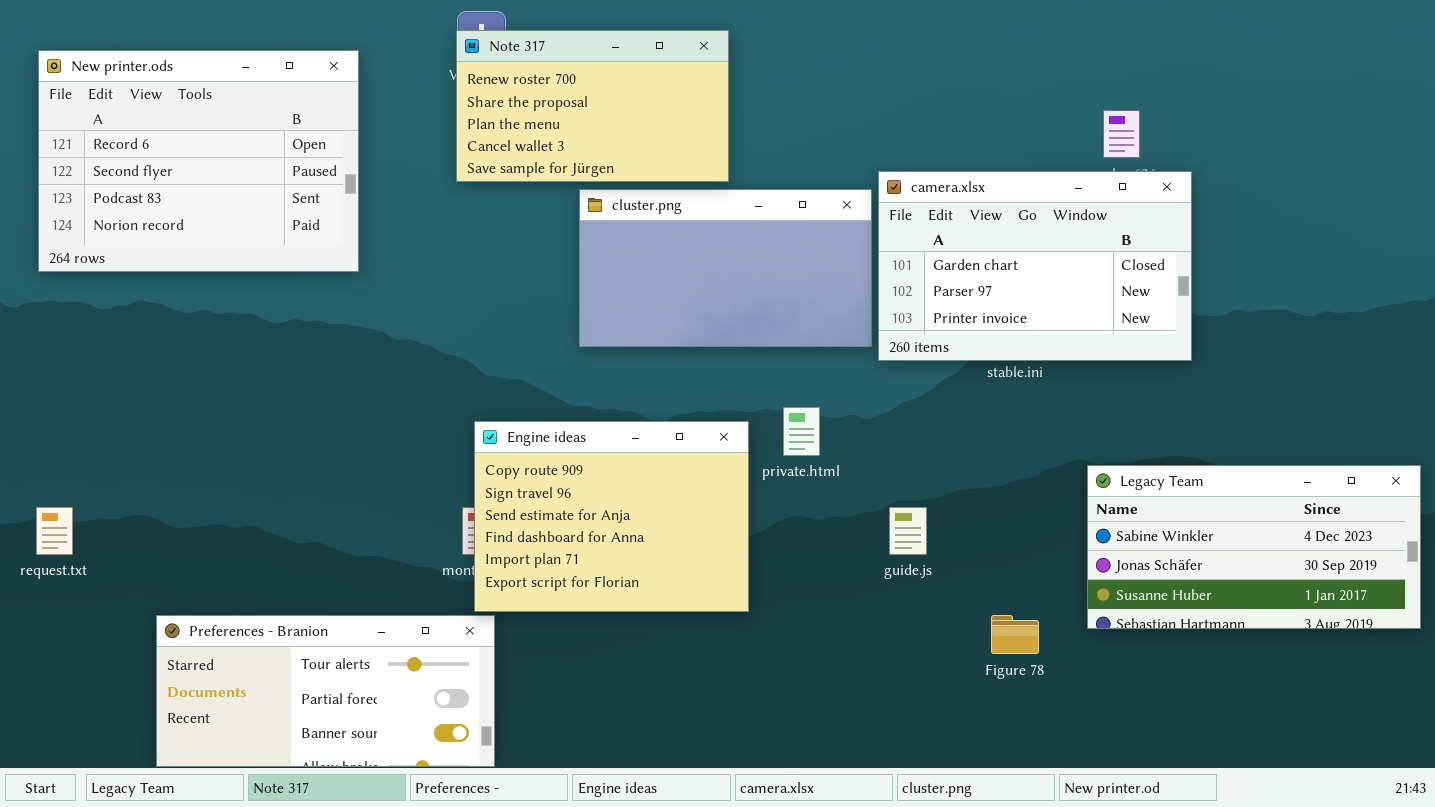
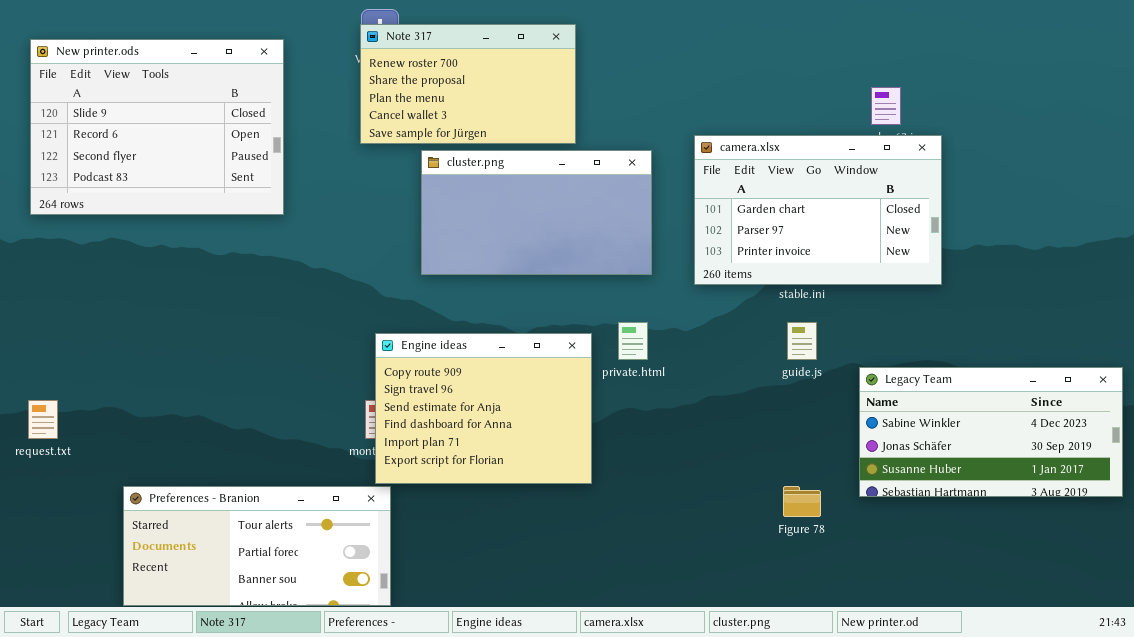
New printer.ods: [38,50,359,272] -> [30,39,284,215], scrolled up 1 row
cluster.png: [579,189,872,347] -> [421,150,652,275], moved
guide.js: [889,507,927,555] -> [787,322,817,360], moved

